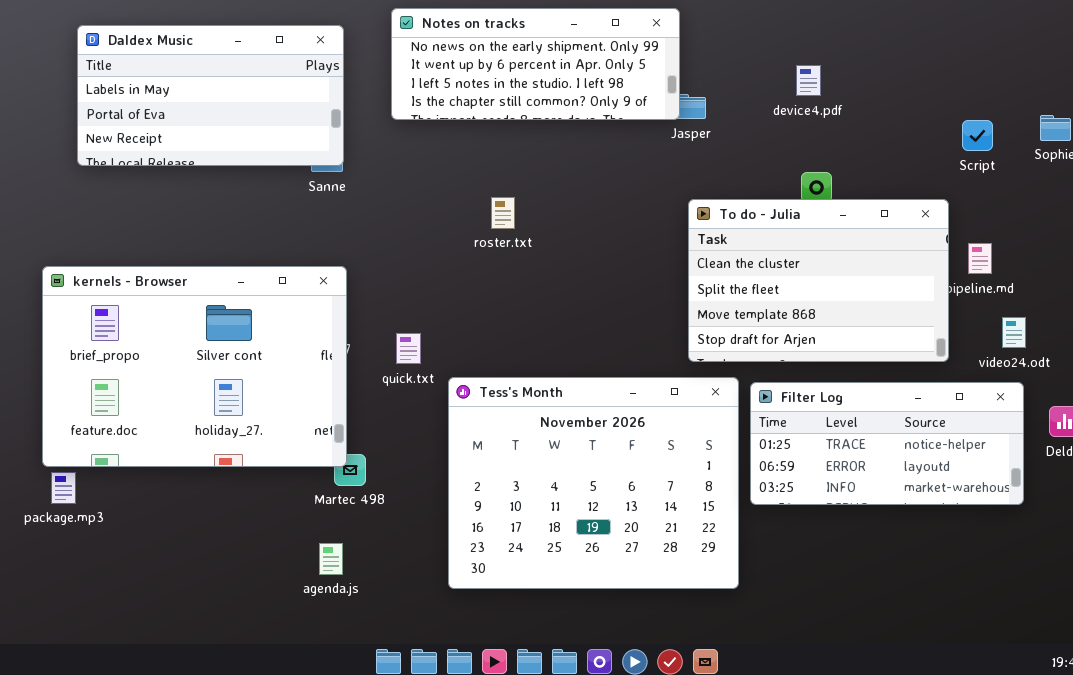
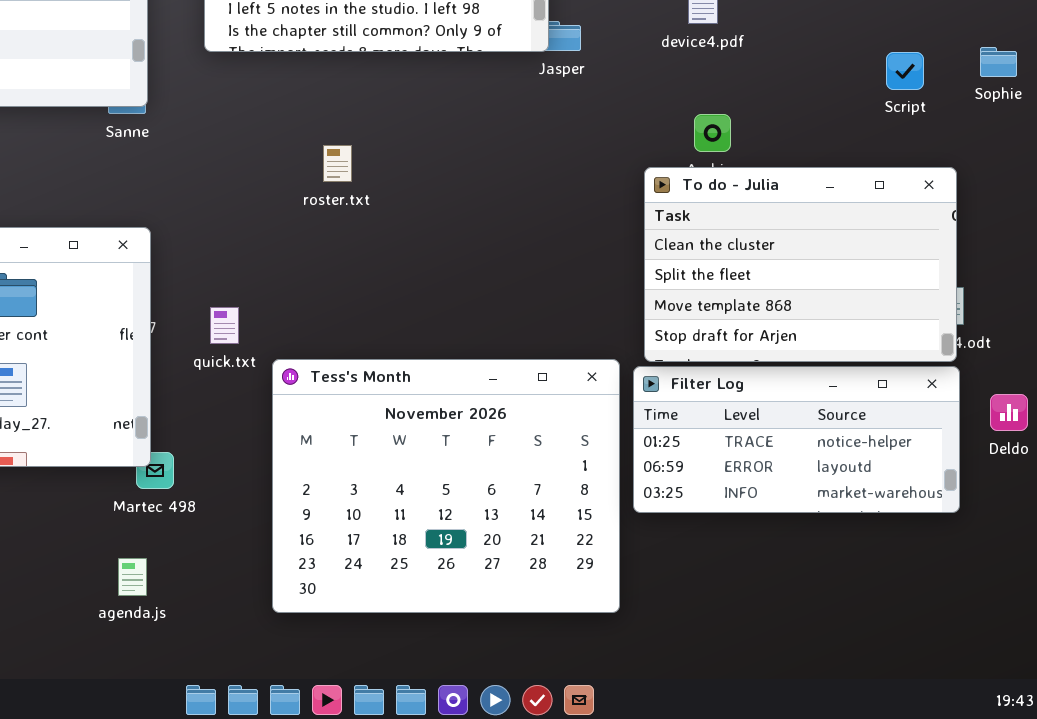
To do - Julia: [688,199,949,362] -> [644,167,957,362], moved

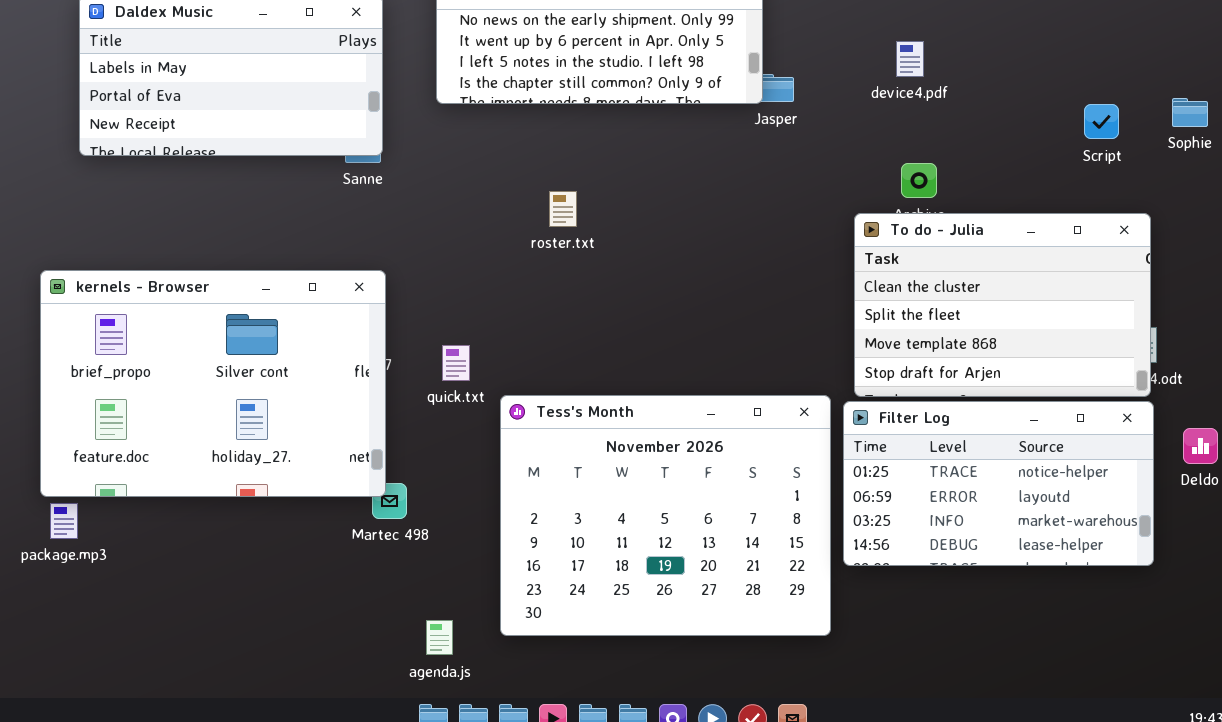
Filter Log: [633,366,960,513] -> [843,401,1154,566], resized
agenda.js: [118,558,147,596] -> [426,620,453,655], moved

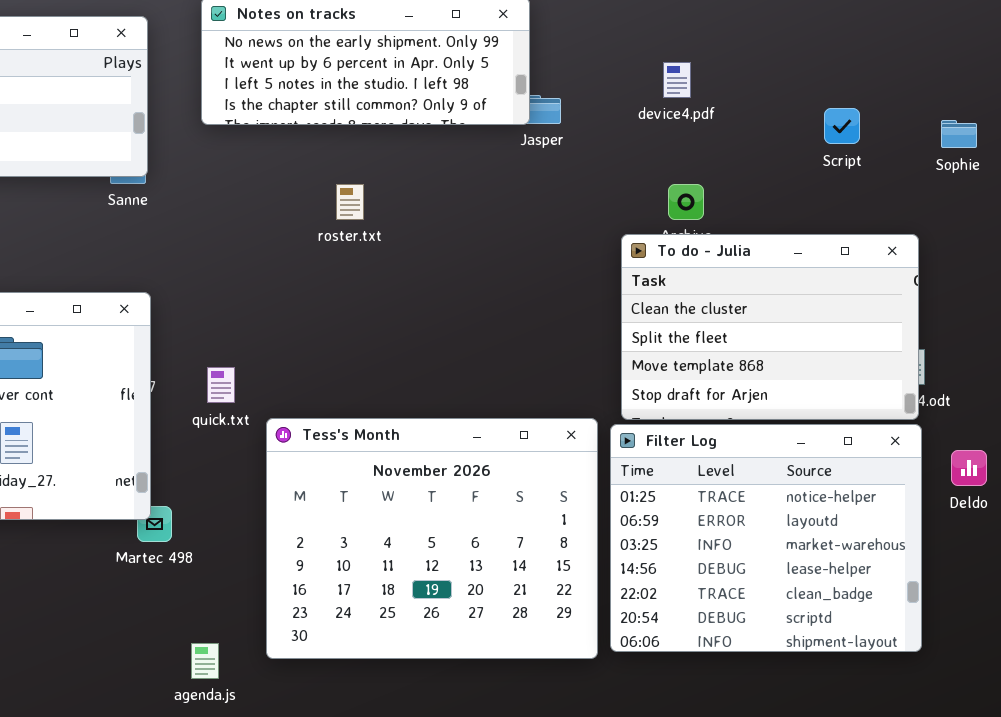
Script: [1084,104,1119,139] -> [824,108,860,144], moved
roster.txt: [549,191,577,227] -> [336,184,364,220], moved
Filter Log: [843,401,1154,566] -> [610,424,922,652], resized

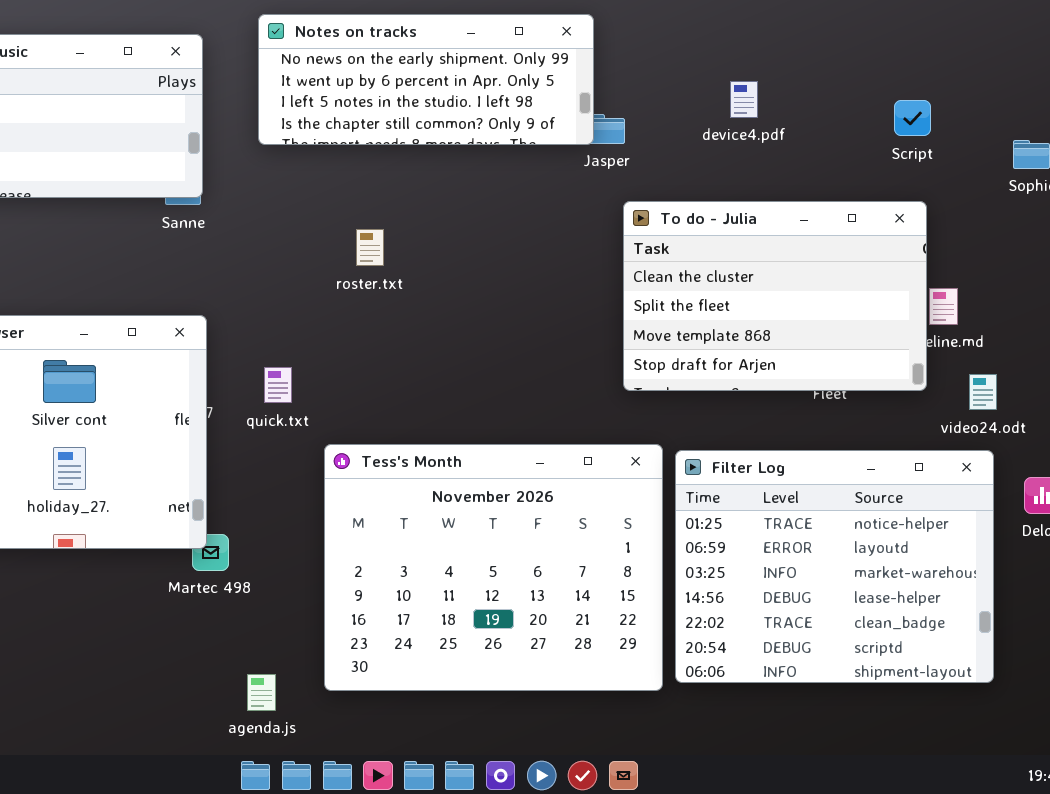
Script: [824,108,860,144] -> [894,100,931,136], moved
roster.txt: [336,184,364,220] -> [356,229,384,266], moved
To do - Julia: [621,234,919,420] -> [623,201,927,391], moved
quick.txt: [207,367,235,403] -> [264,367,292,403], moved

